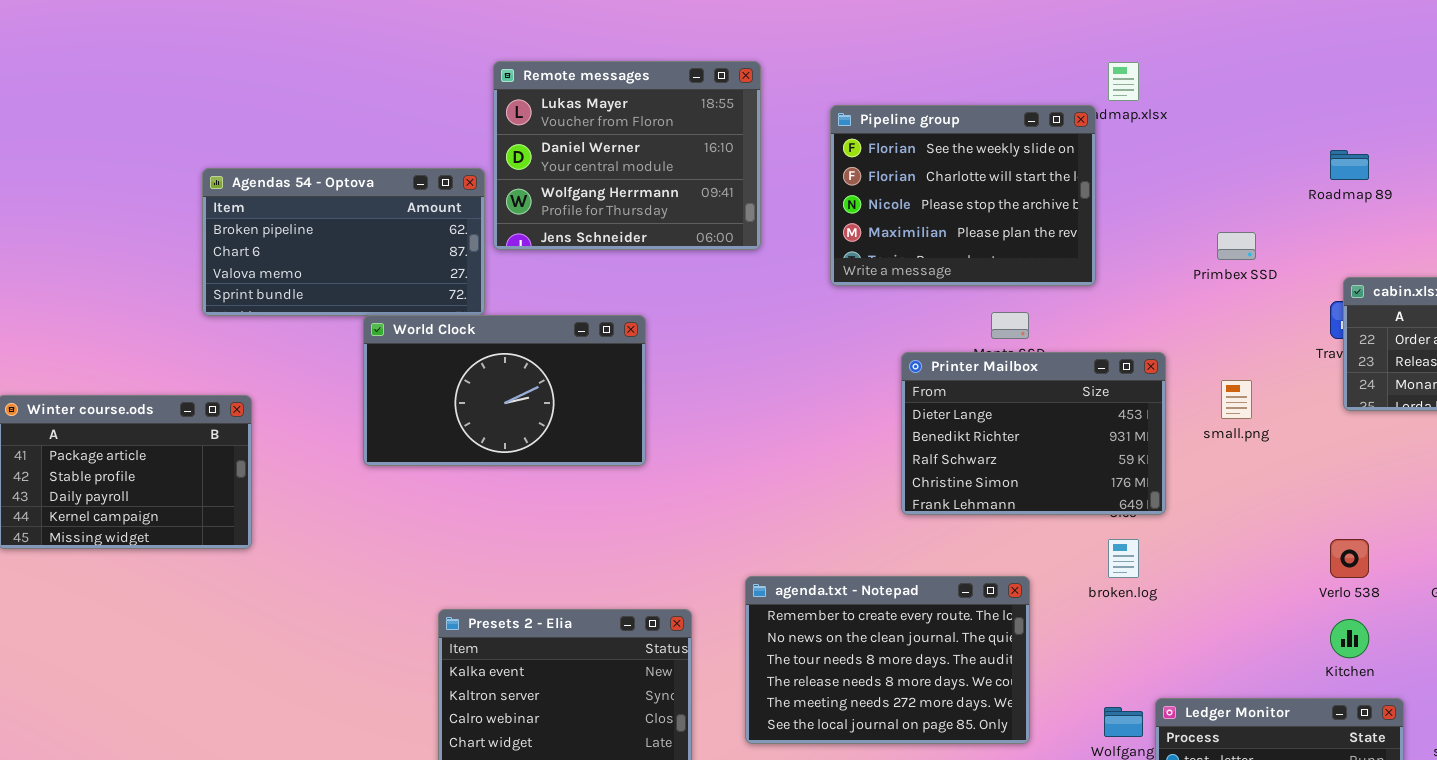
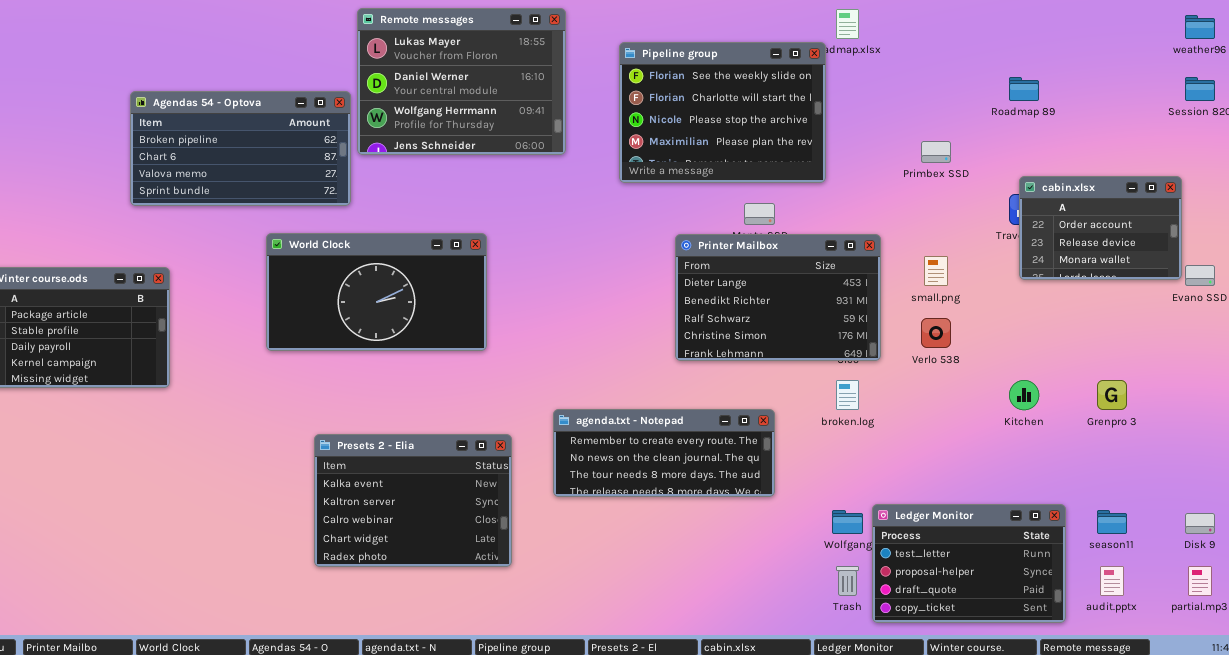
World Clock: [363,315,646,466] -> [266,233,487,351], moved
Verlo 538: [1330,539,1369,578] -> [921,318,951,348], moved
agenda.txt - Notepad: [745,576,1030,744] -> [553,409,775,497], resized
Kitchen: [1330,619,1369,658] -> [1009,380,1039,410], moved

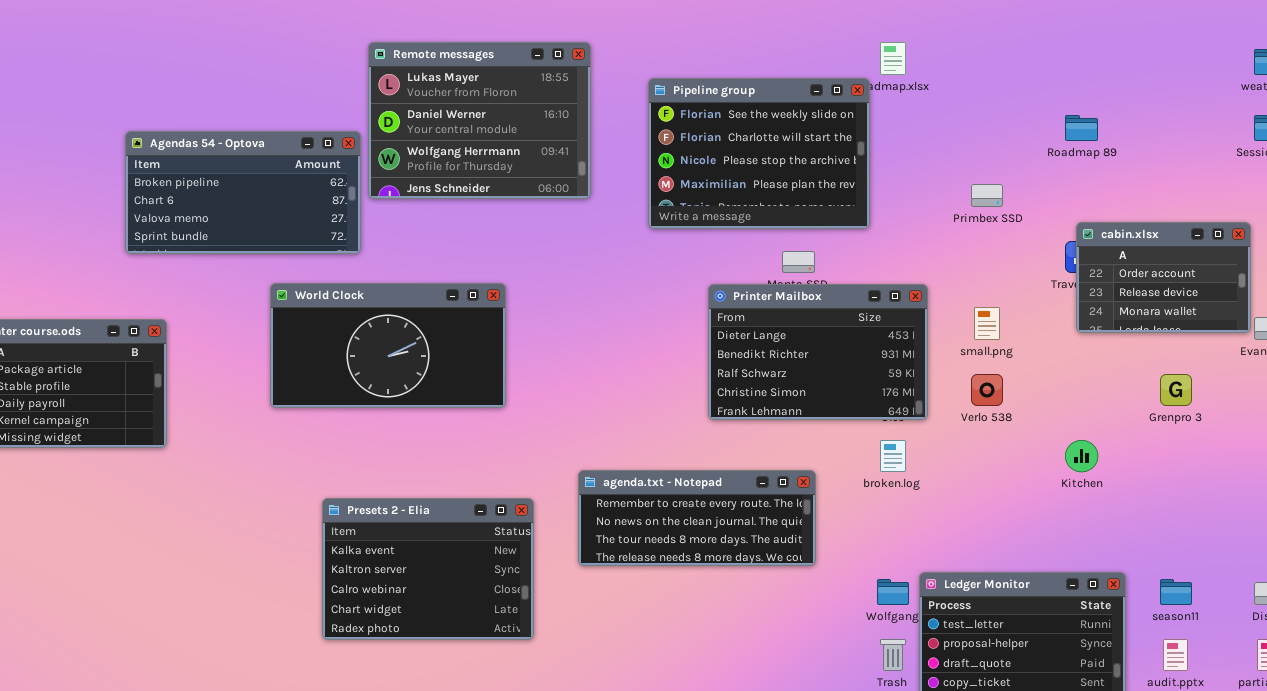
Grenpro 3: [1097,380,1127,410] -> [1160,374,1192,406], moved

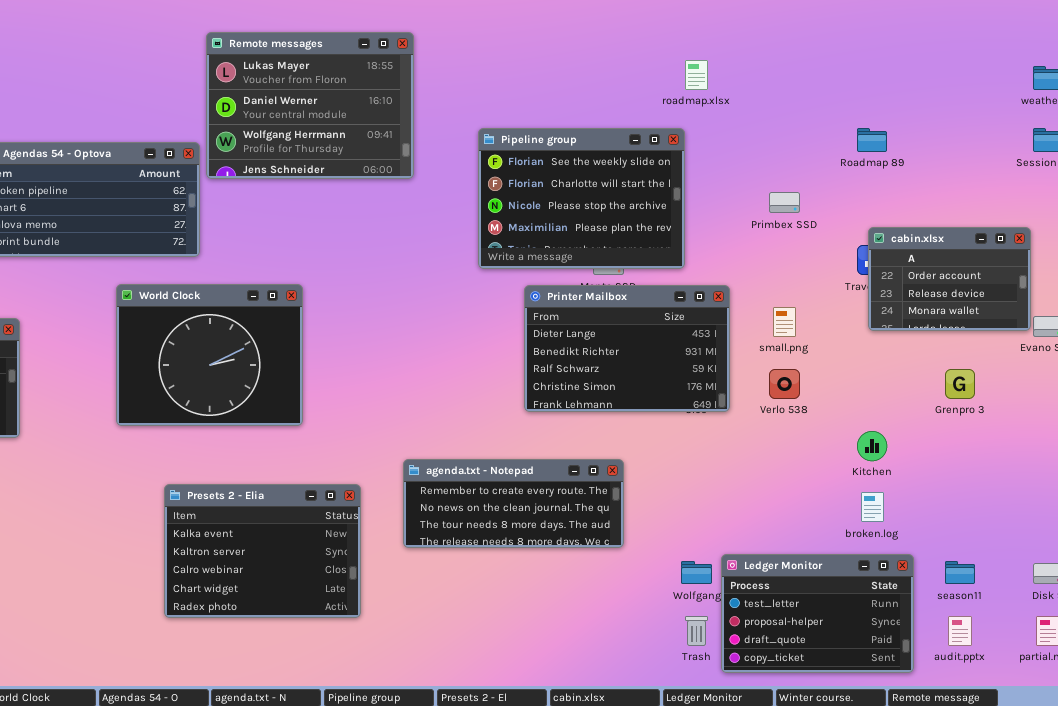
Remote messages: [368,42,591,199] -> [206,32,414,179], moved
Pipeline group: [648,78,870,229] -> [478,128,685,269], moved
World Clock: [270,283,506,408] -> [116,284,303,426], resized
broken.log: [880,440,906,472] -> [861,492,884,522], moved

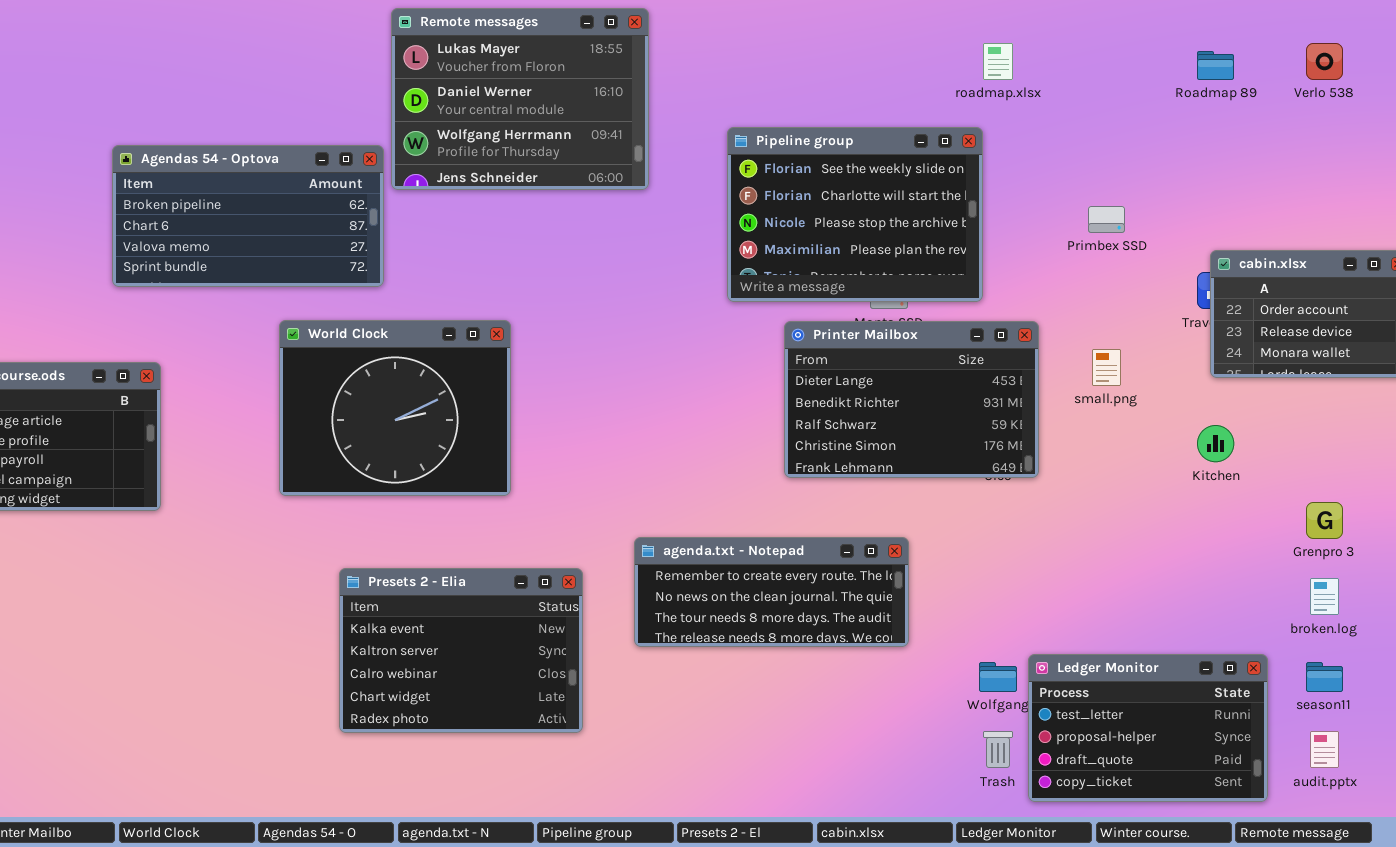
Roadmap 89: [857,128,887,152] -> [1197,51,1234,80], moved
Verlo 538: [769,369,800,399] -> [1306,43,1343,80], moved
Grenpro 3: [945,369,975,399] -> [1306,502,1343,539], moved
Kitchen: [857,431,887,461] -> [1197,425,1234,462], moved
broken.log: [861,492,884,522] -> [1310,578,1339,615], moved

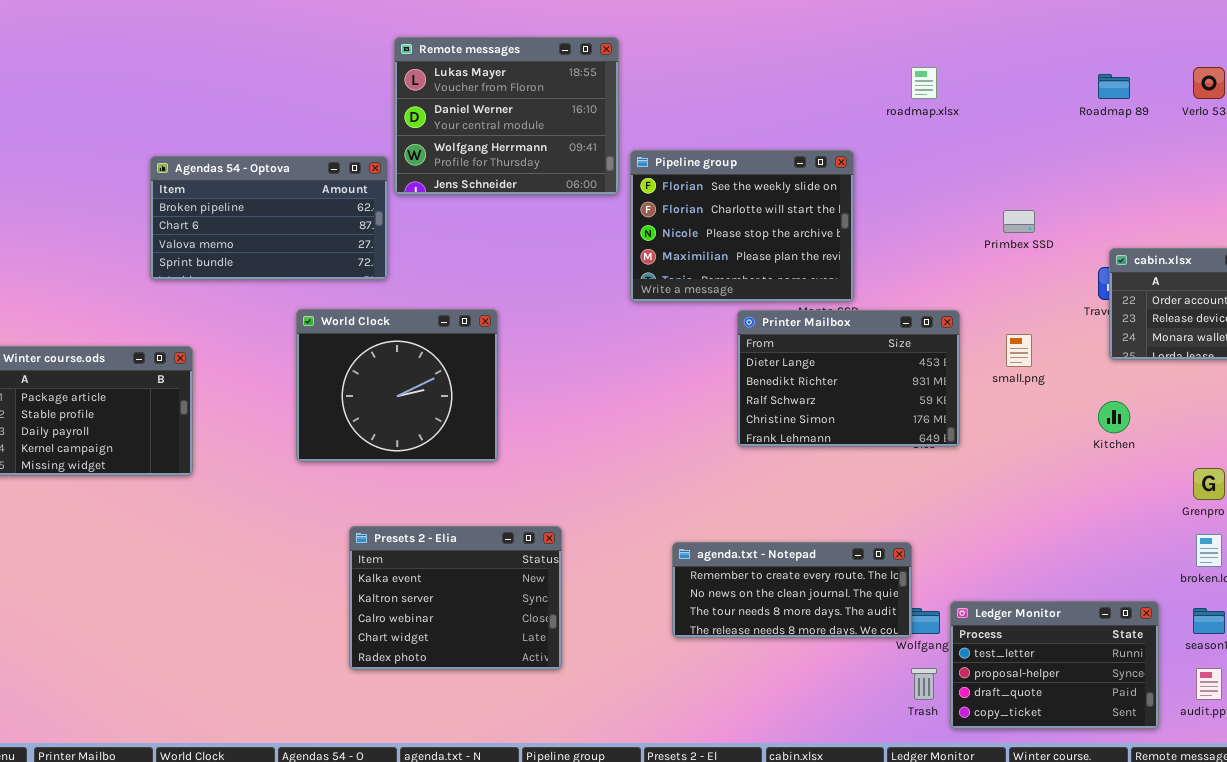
Pipeline group: [727,127,983,302] -> [630,150,854,302], moved
agenda.txt - Notepad: [634,537,909,647] -> [672,542,912,638], moved

